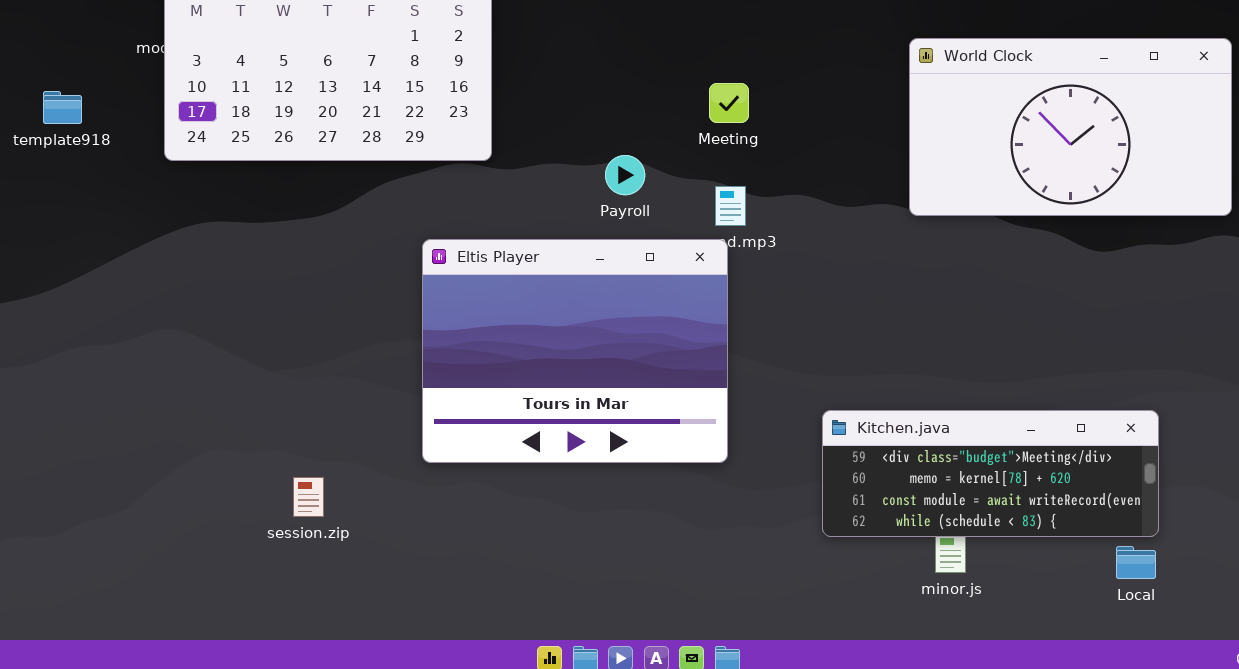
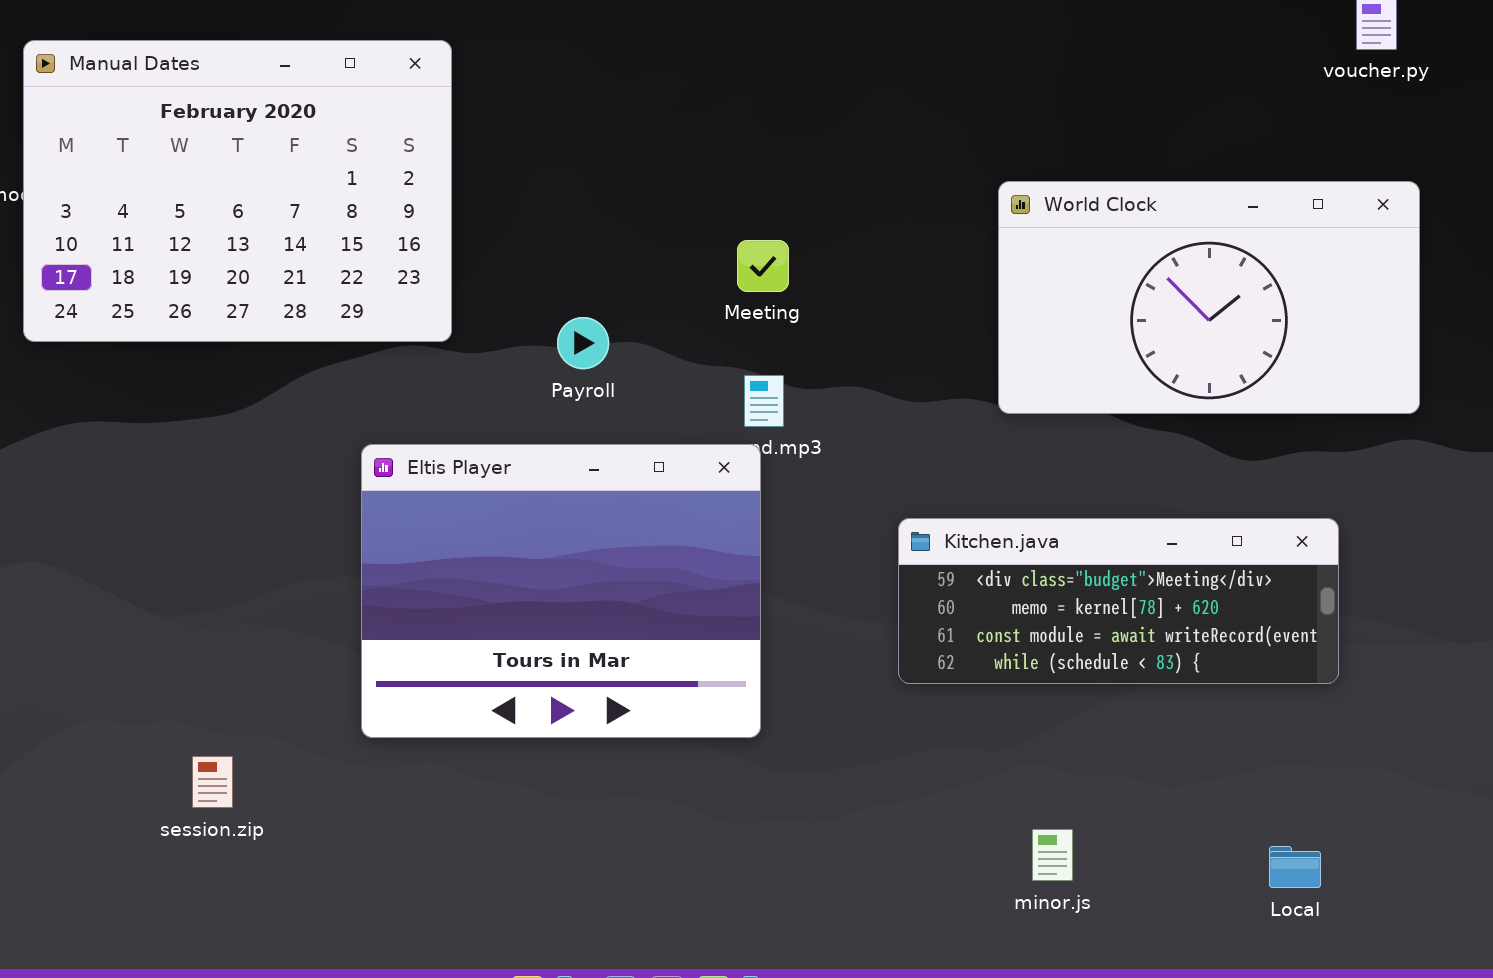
Payroll: [605,155,645,195] -> [557,317,609,369], moved
Kitchen.java: [822,410,1159,537] -> [898,518,1339,684], moved

